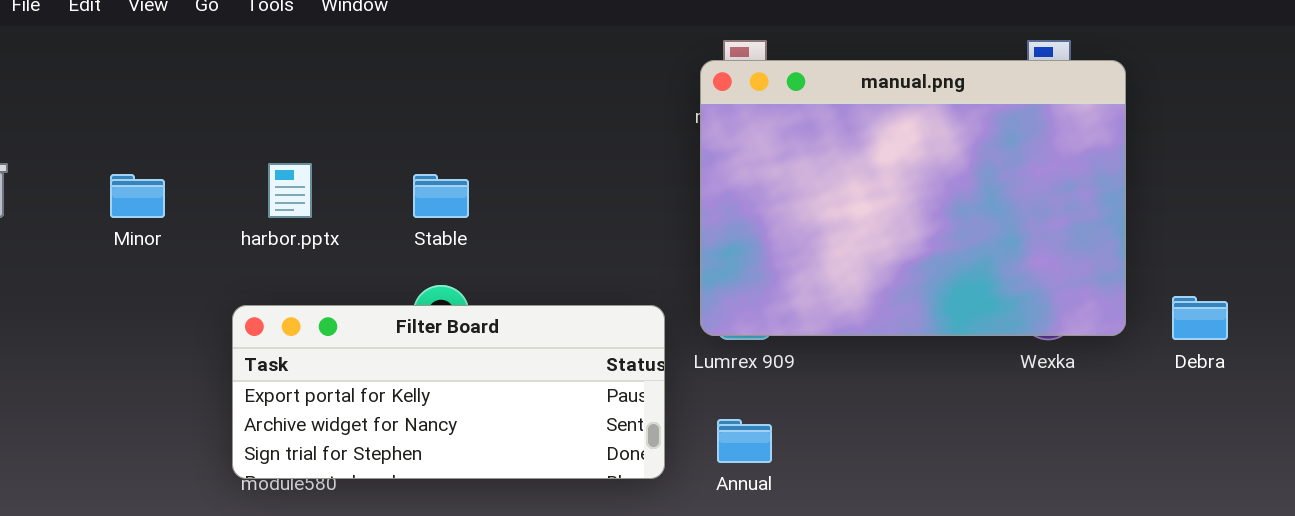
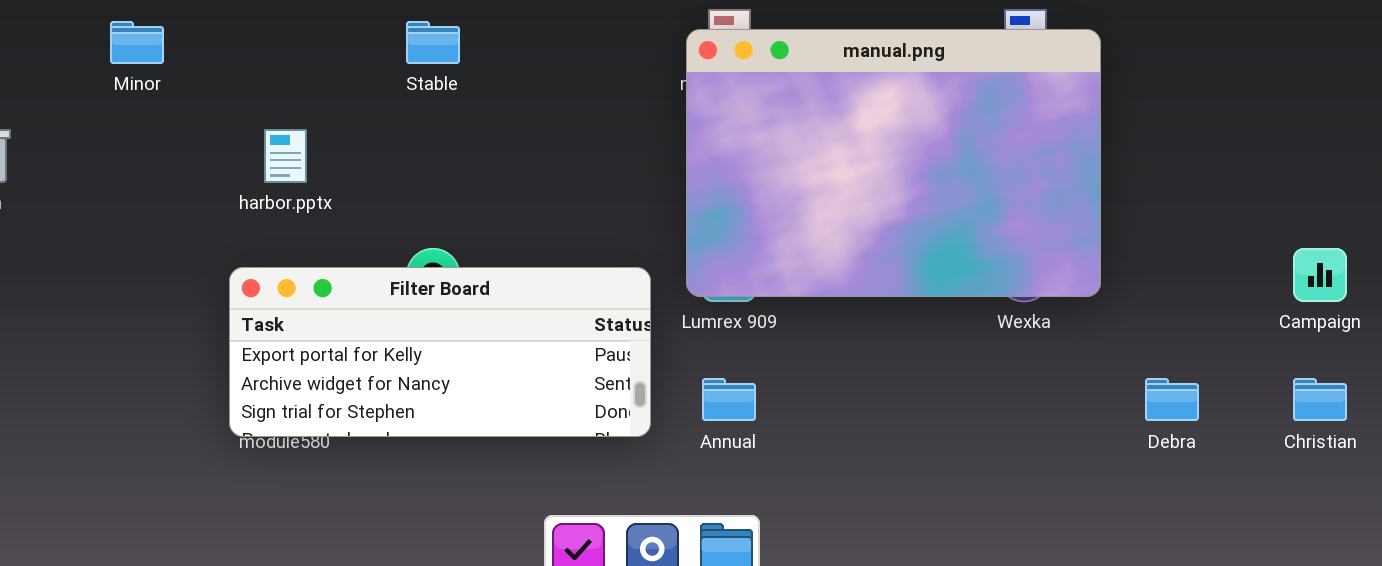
Minor: [110,174,165,218] -> [110,21,164,64], moved
Stable: [413,174,469,218] -> [406,21,460,64], moved
Debra: [1172,296,1228,340] -> [1145,378,1199,421], moved

